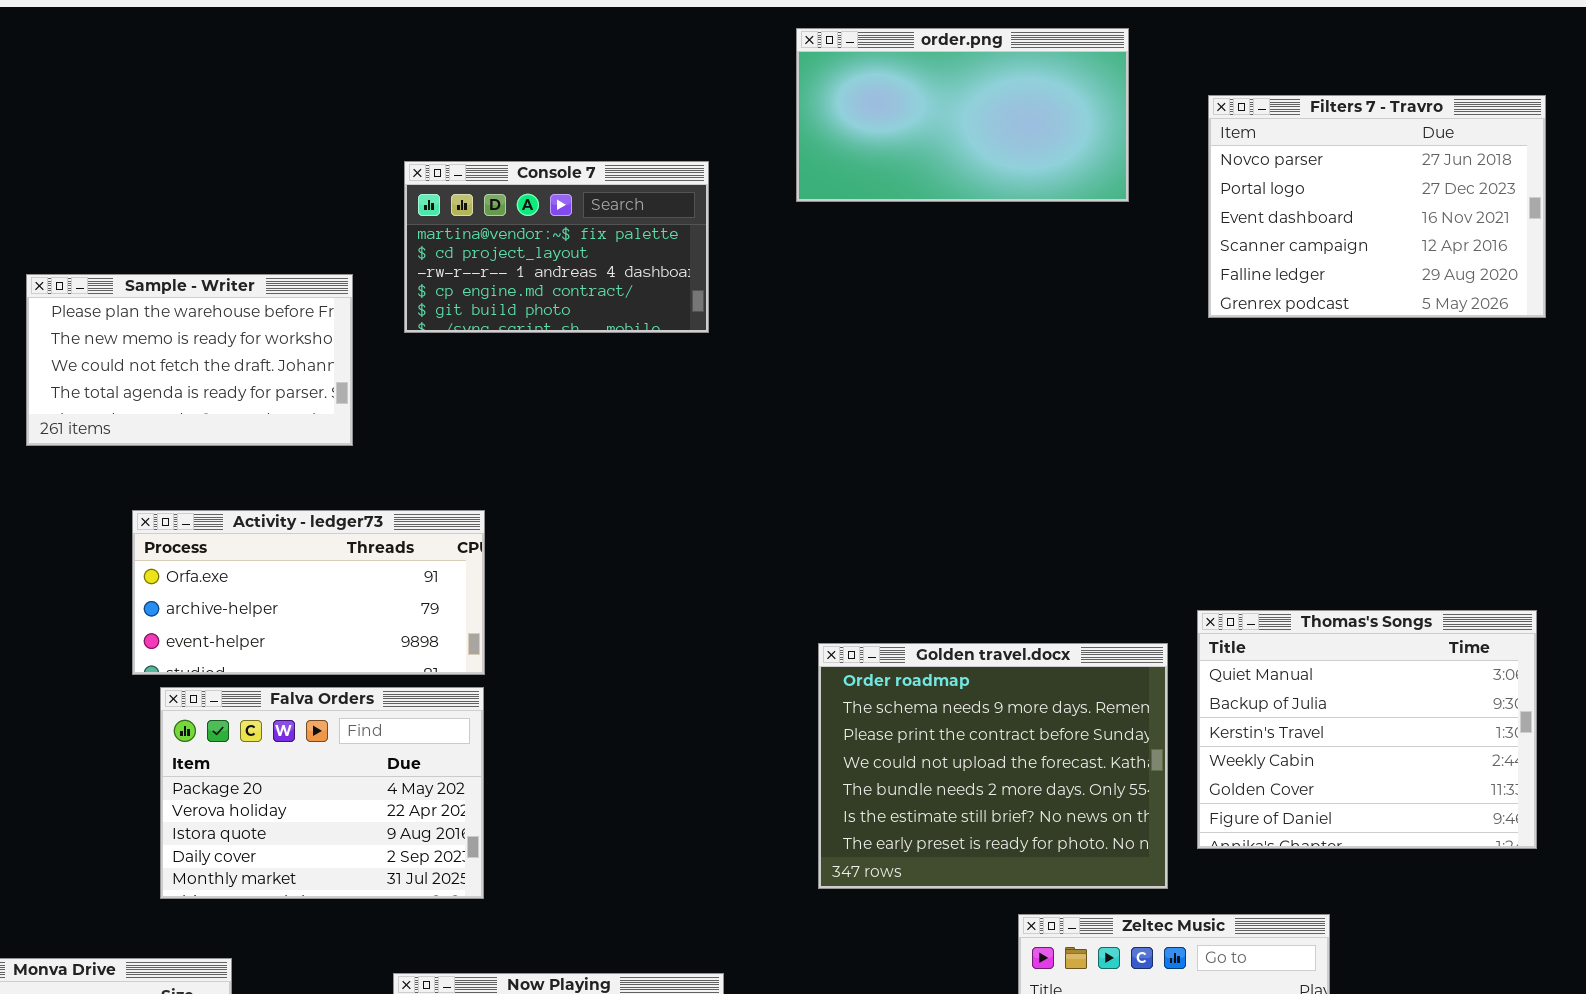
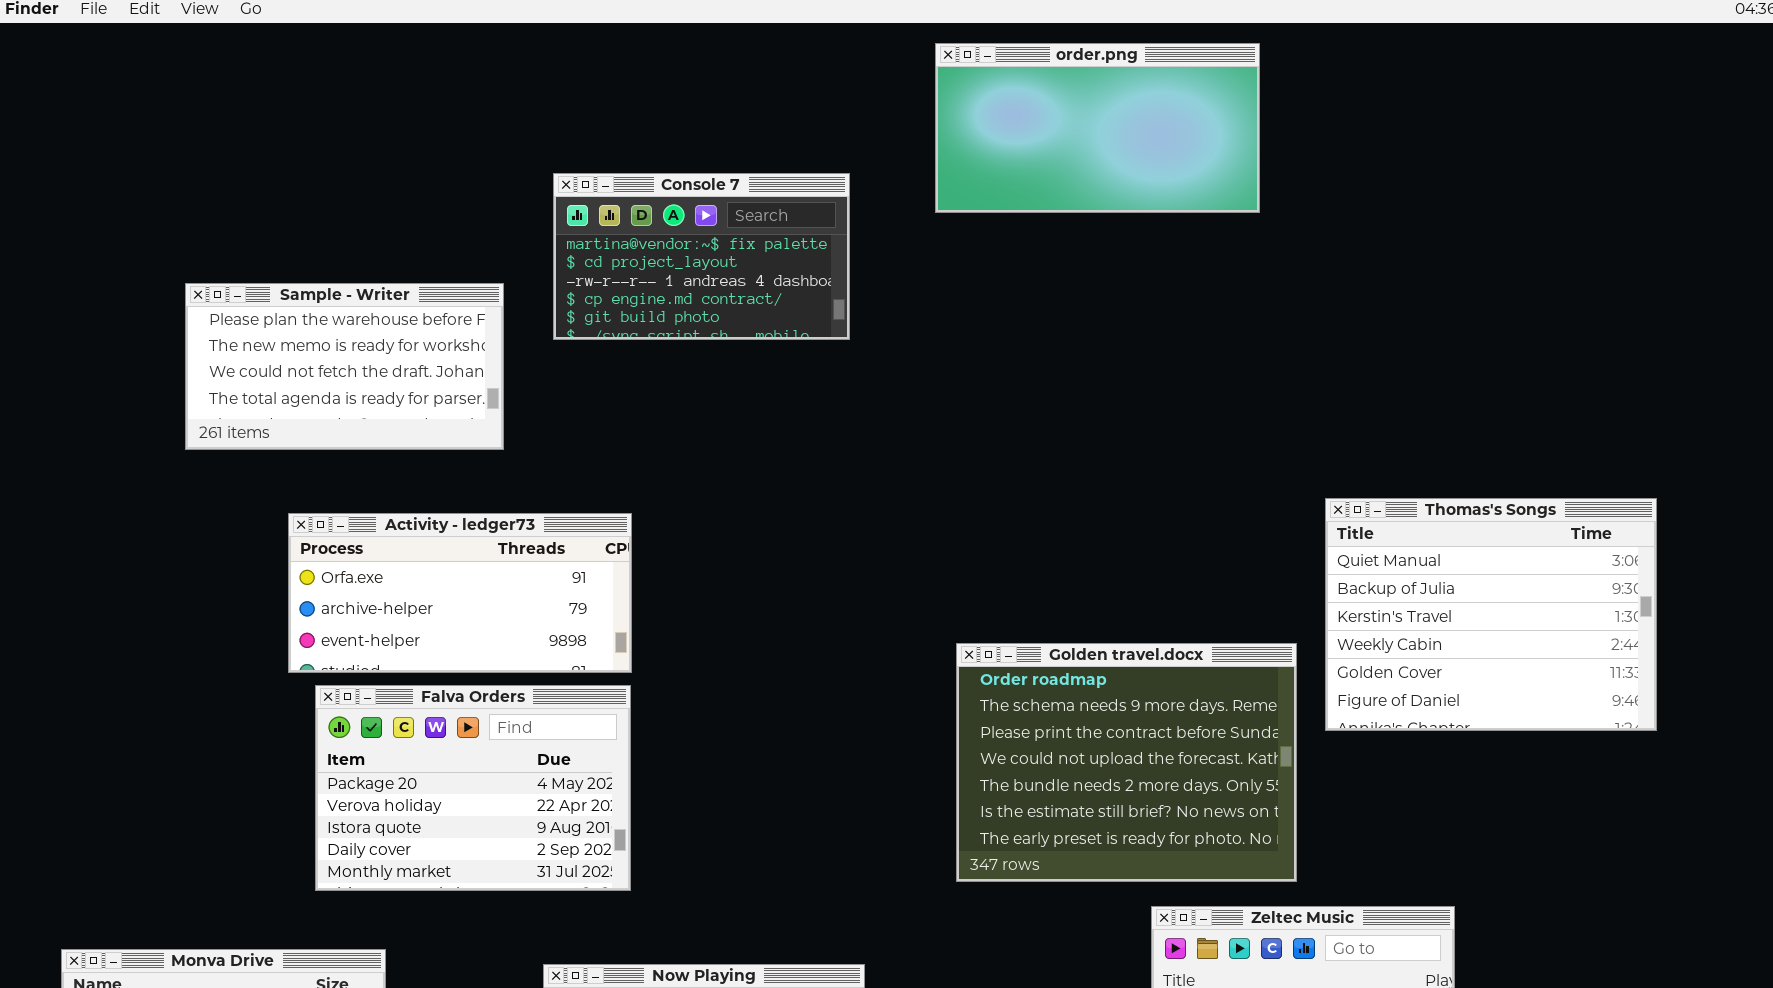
Filters 7 - Travro: [1208,95,1546,318] -> none, closed
Thomas's Songs: [1197,610,1537,849] -> [1325,498,1657,731], moved

